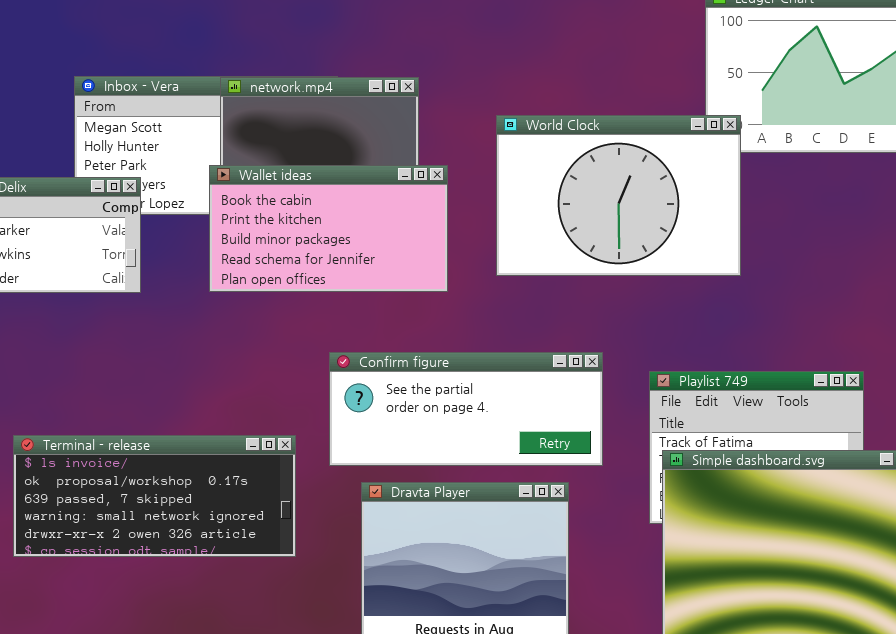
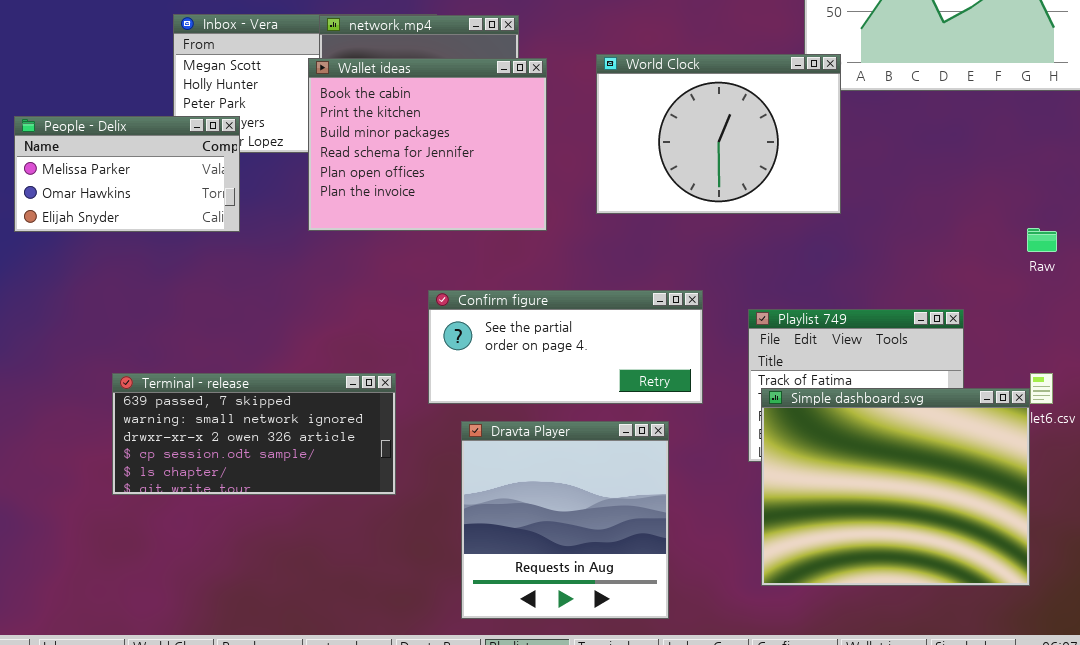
Wallet ideas: [209,165,448,292] -> [308,58,547,231], resized
Terminal - release: [13,435,296,557] -> [112,373,396,495], scrolled down 2 rows

